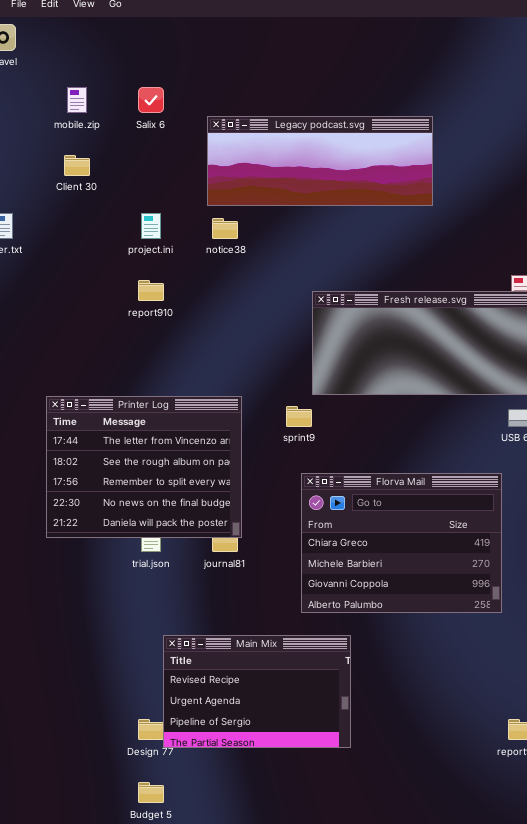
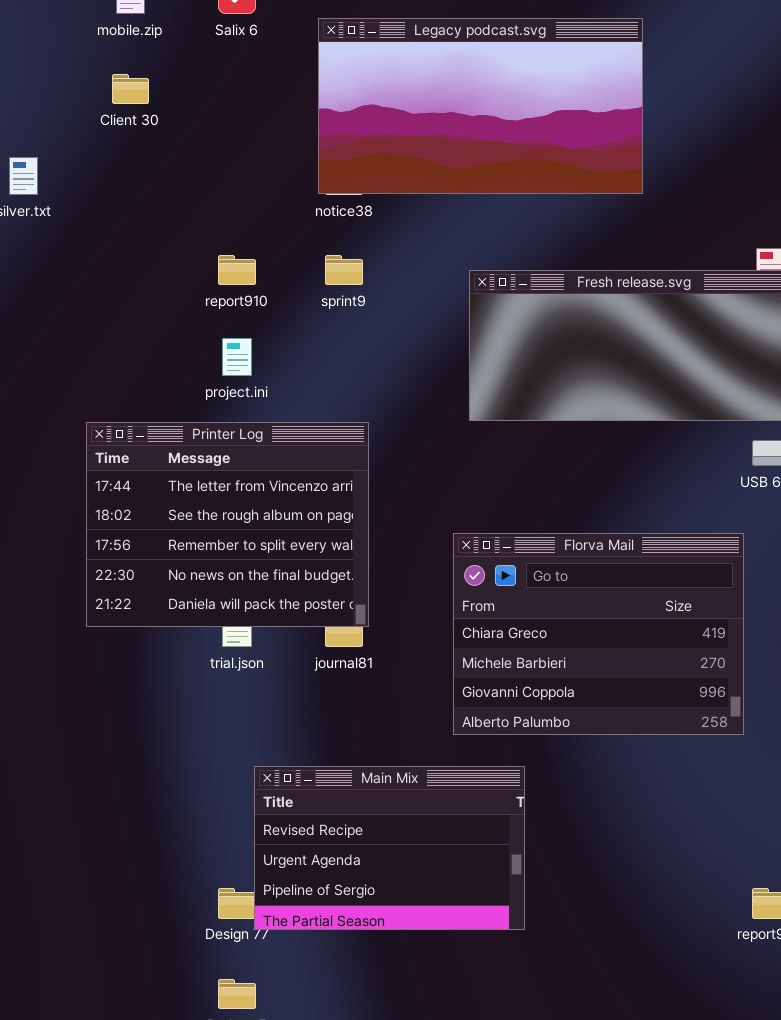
Legacy podcast.svg: [207,116,433,206] -> [318,18,643,194], resized
project.ini: [141,213,161,239] -> [222,338,252,376], moved
sprint9: [286,406,312,427] -> [325,255,363,285], moved

